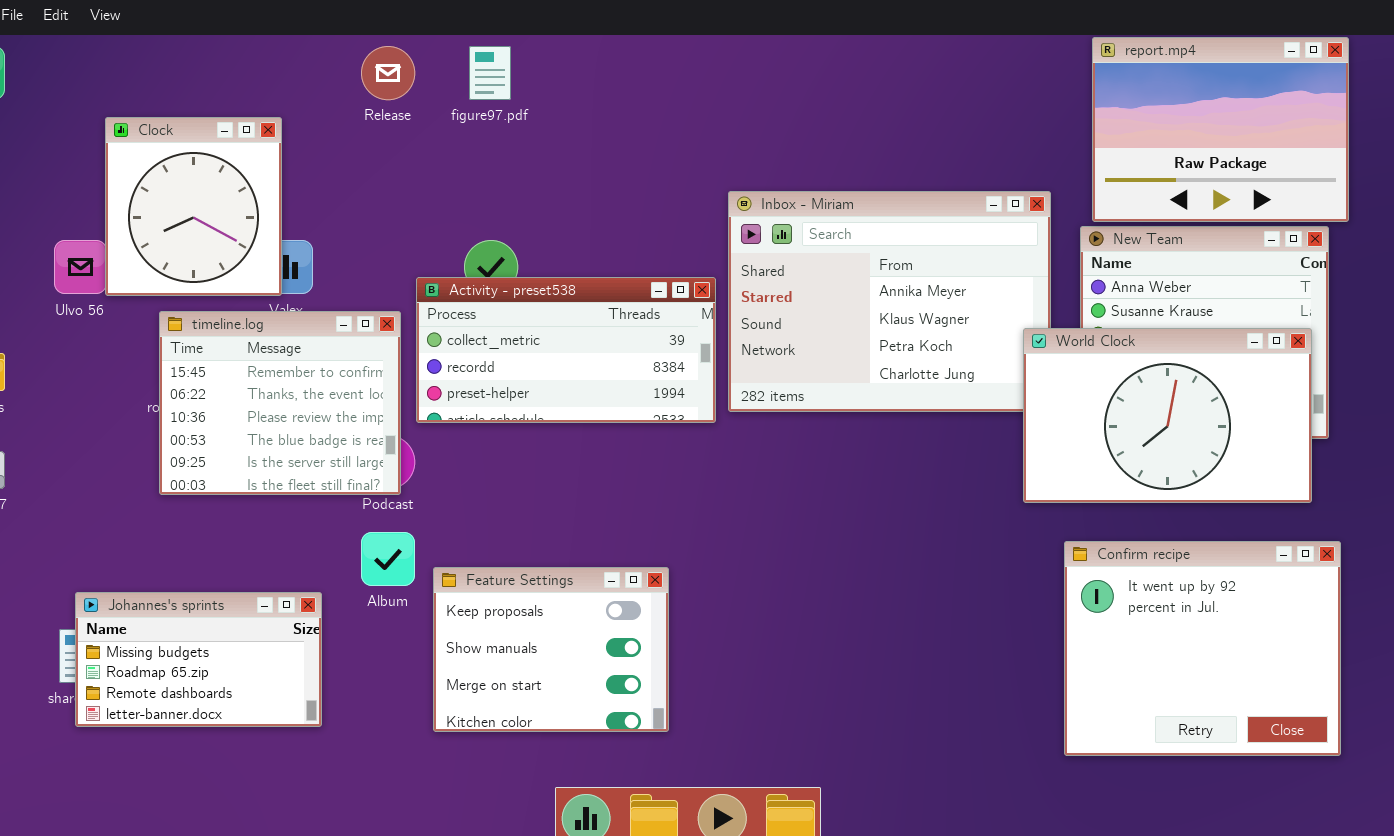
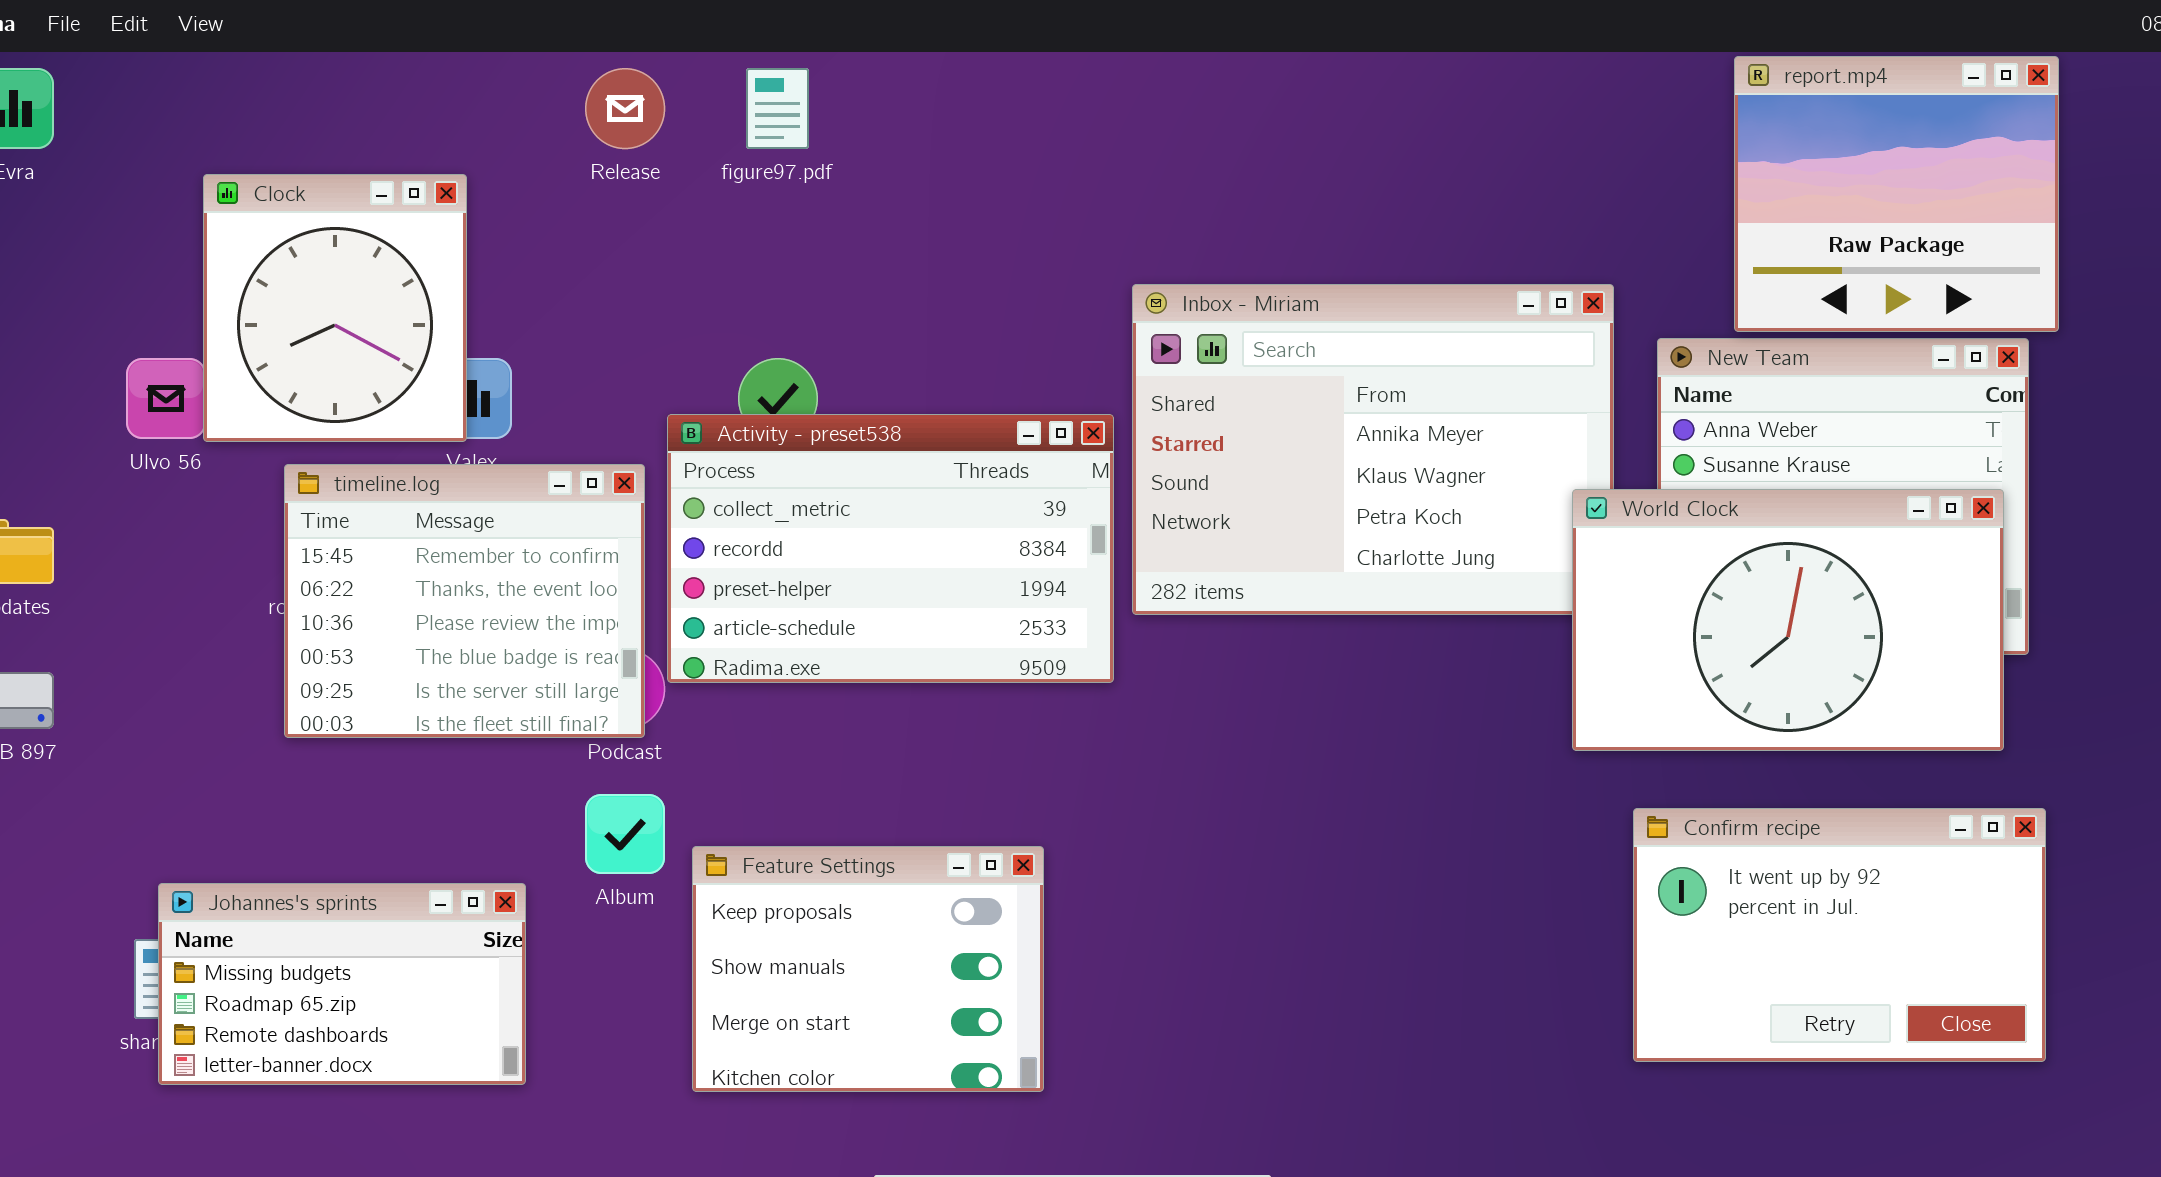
report.mp4: [1092,37,1349,222] -> [1734,56,2059,332], resized
Activity - preset538: [416,277,716,423] -> [667,414,1114,683], resized
Confirm recipe: [1064,541,1341,756] -> [1633,808,2046,1062], resized

